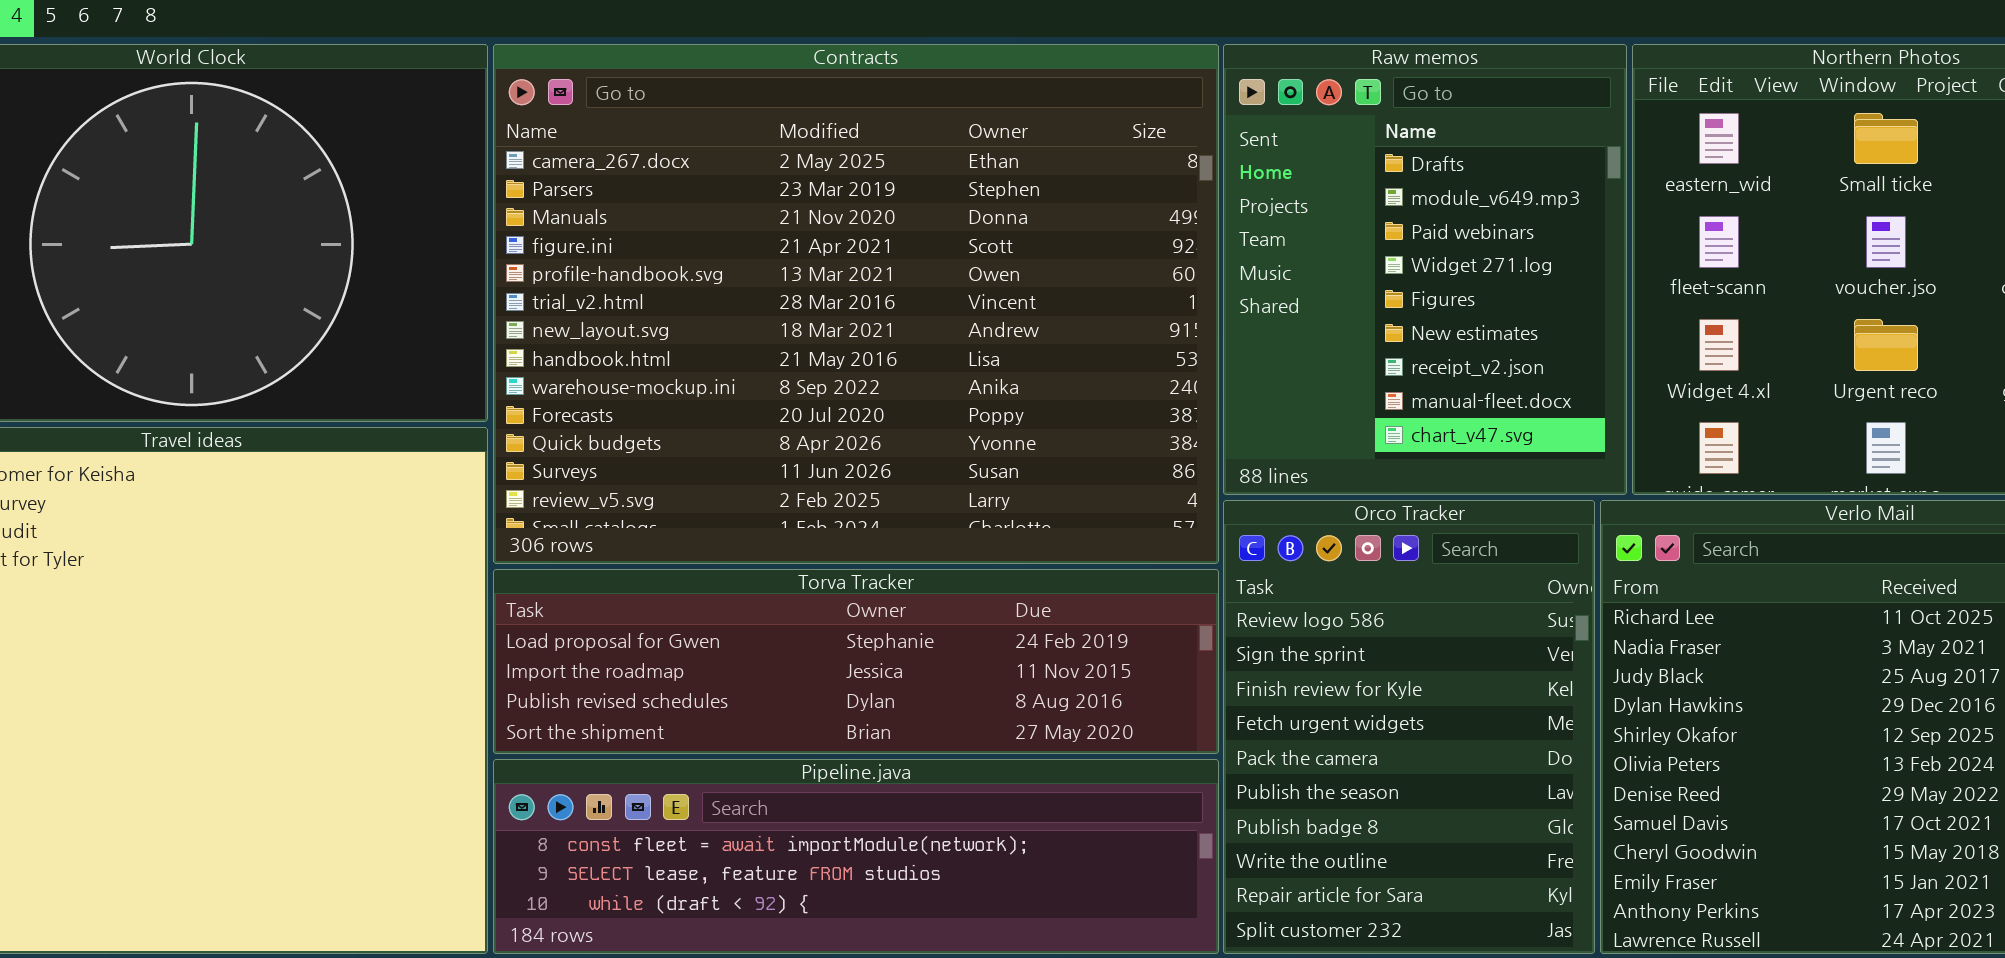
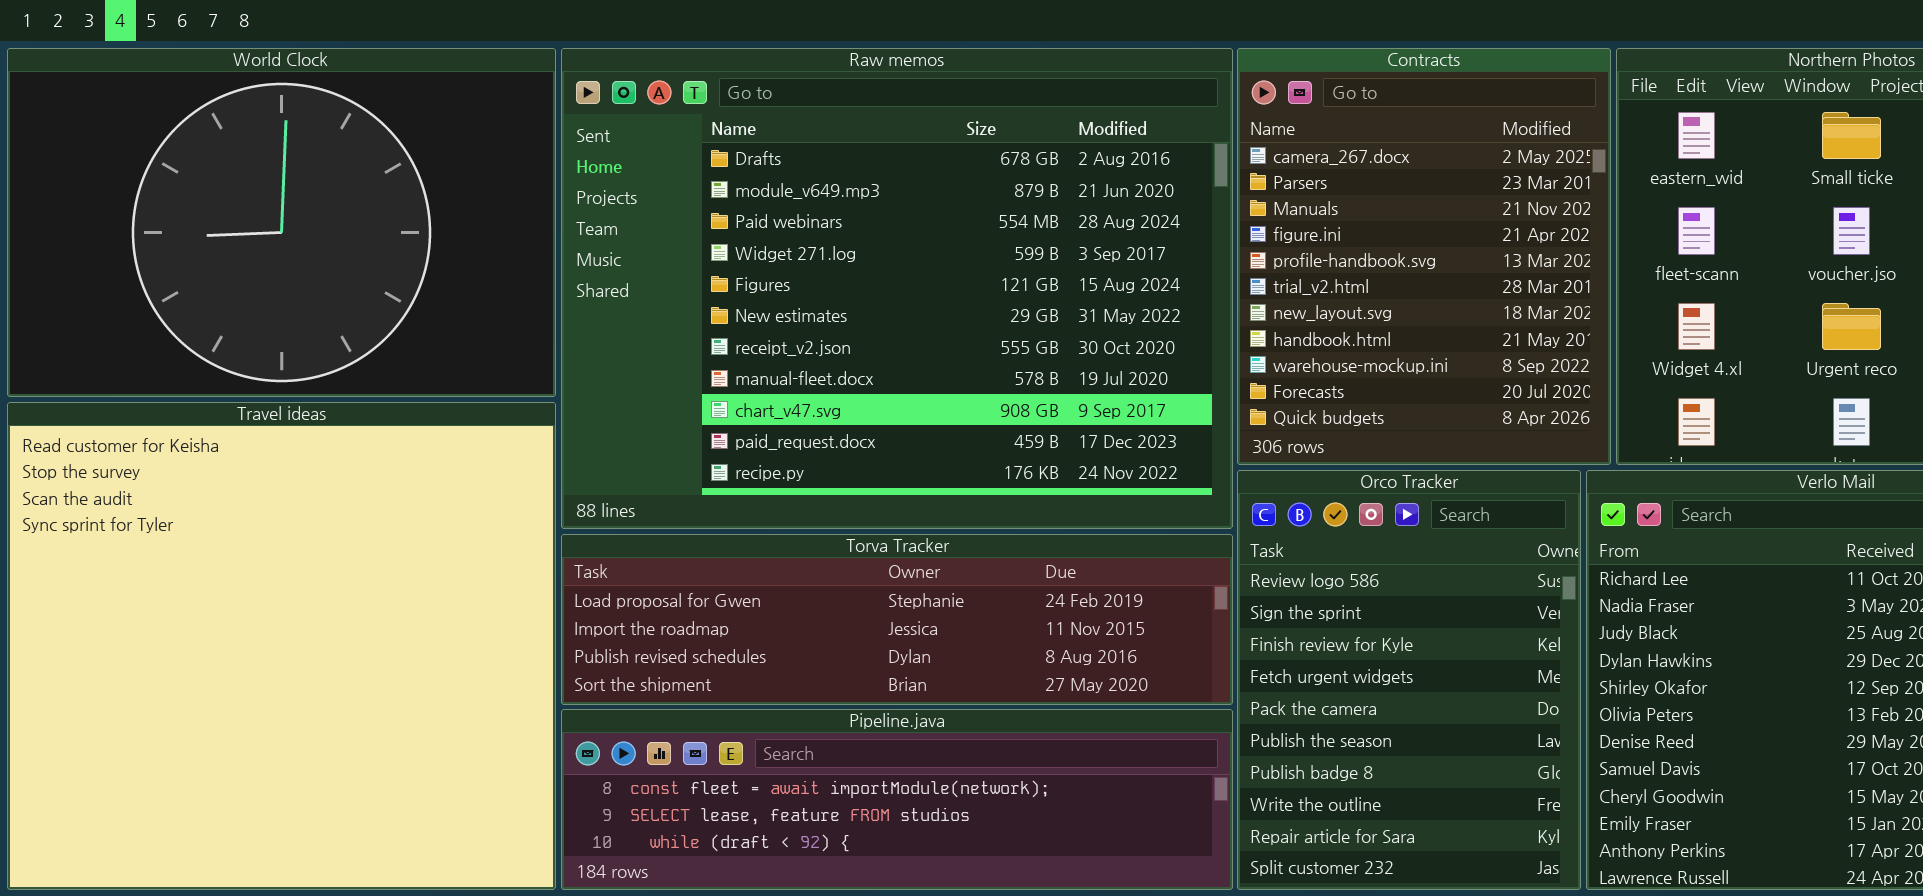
Contracts: [493,44,1219,564] -> [1237,48,1611,465], moved, resized
Raw memos: [1223,44,1627,495] -> [561,48,1233,529], moved, resized

